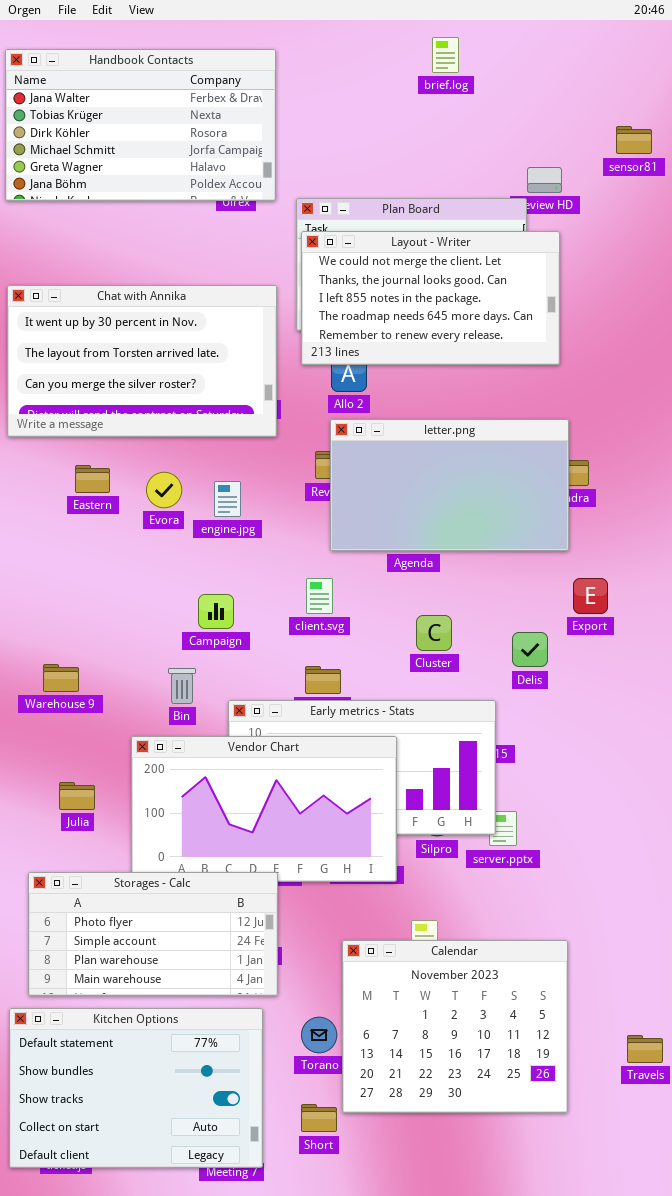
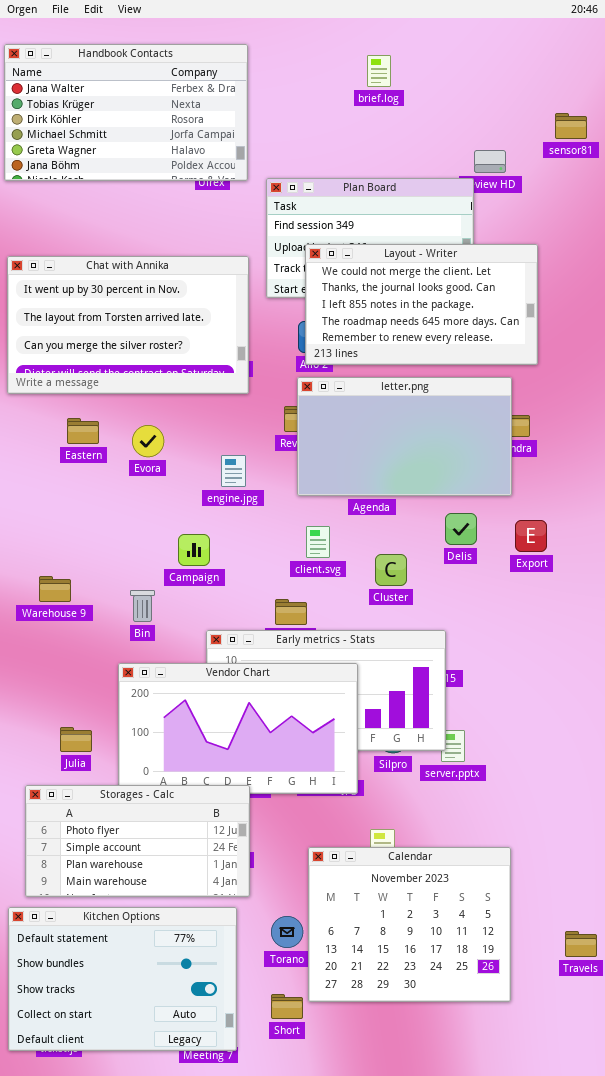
brief.log: [432,37,459,73] -> [367,55,391,87], moved
Layout - Writer: [301,231,560,365] -> [305,244,538,365], moved
engine.jpg: [214,481,241,517] -> [221,455,246,487], moved
client.svg: [306,578,333,614] -> [306,526,330,558], moved
Delis: [512,632,548,667] -> [445,513,477,545], moved
Warehouse 9: [43,664,79,692] -> [39,576,71,602], moved
Bin: [168,668,196,704] -> [130,590,155,622], moved
Julia: [59,782,95,810] -> [60,727,92,752], moved

